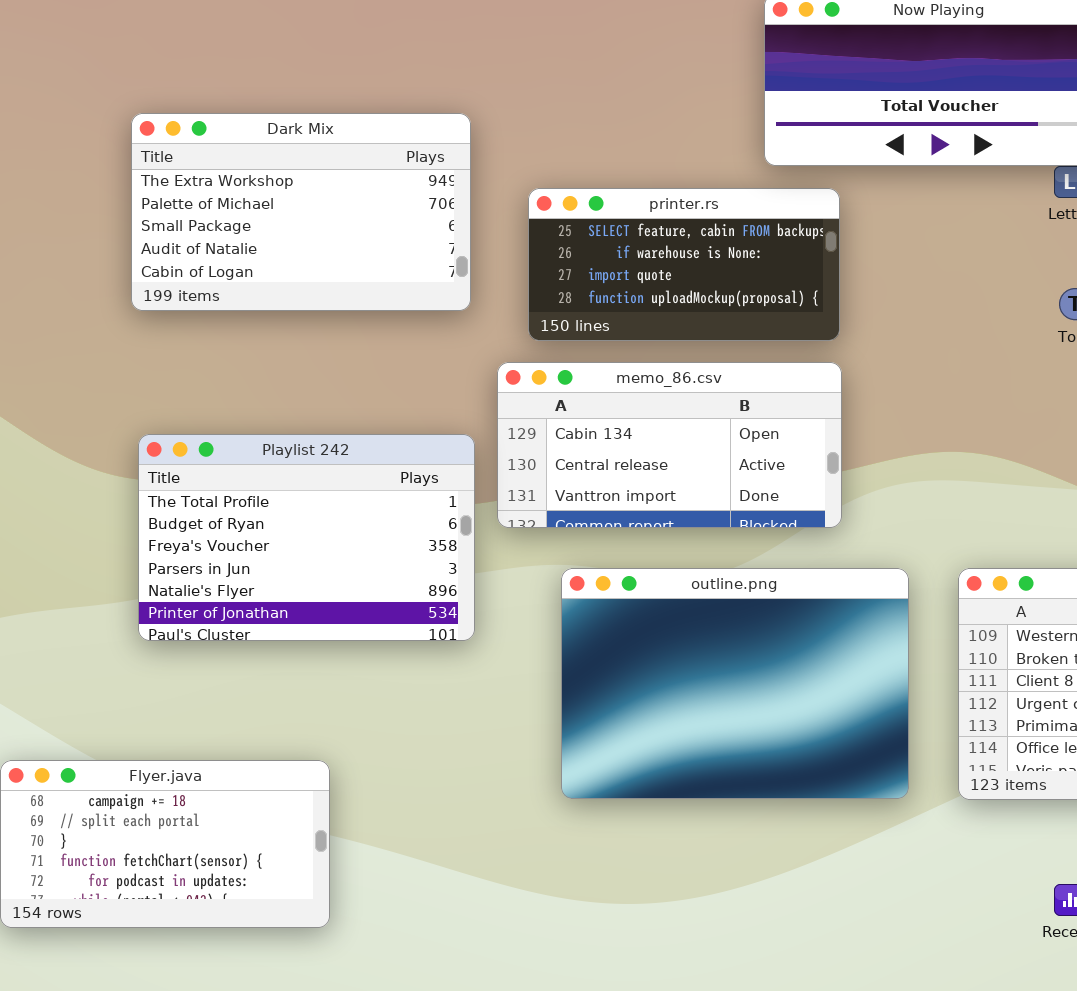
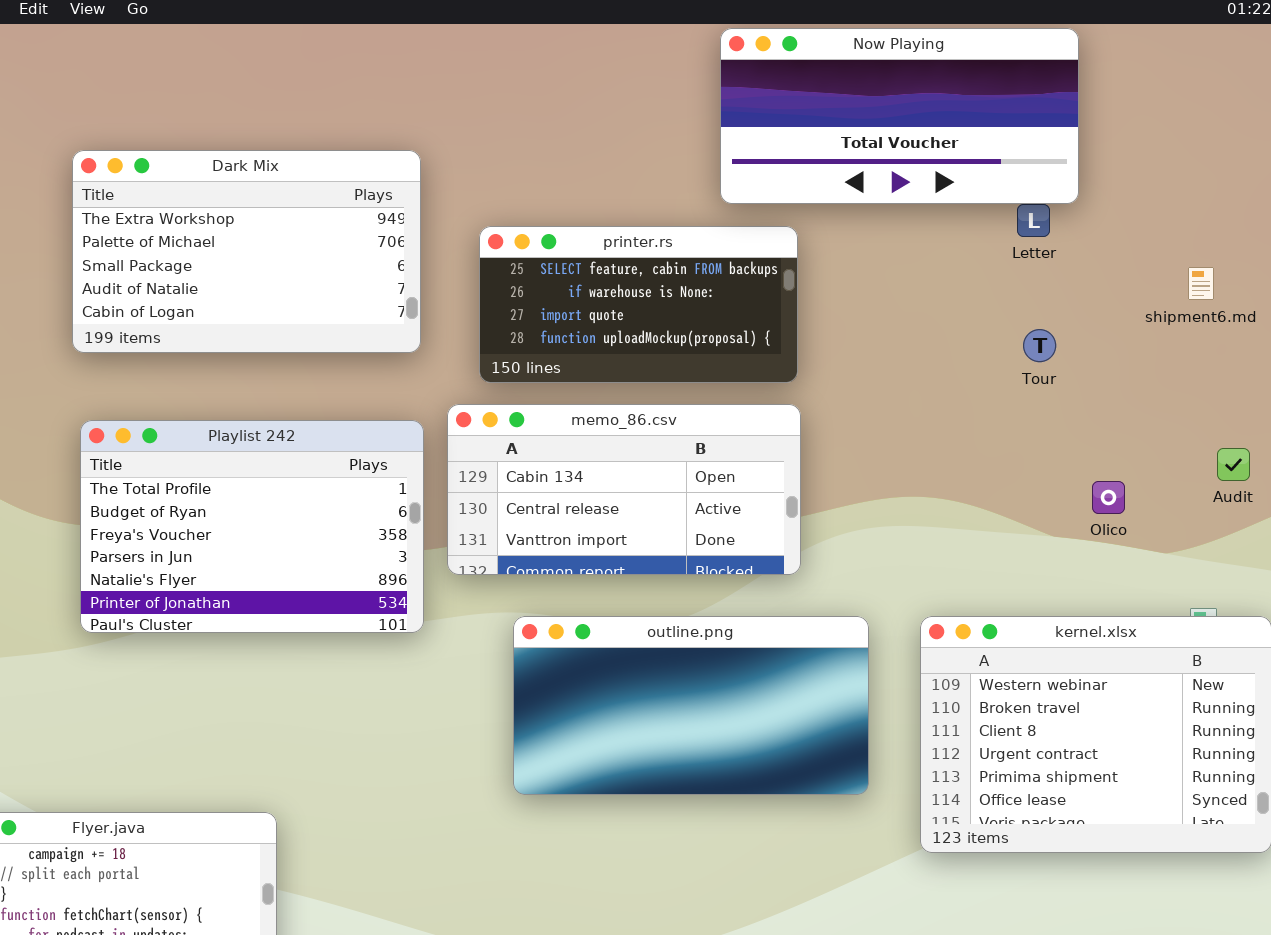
Playlist 242: [138,434,475,641] -> [80,420,424,633], moved
outline.png: [561,568,909,799] -> [513,616,869,795], resized

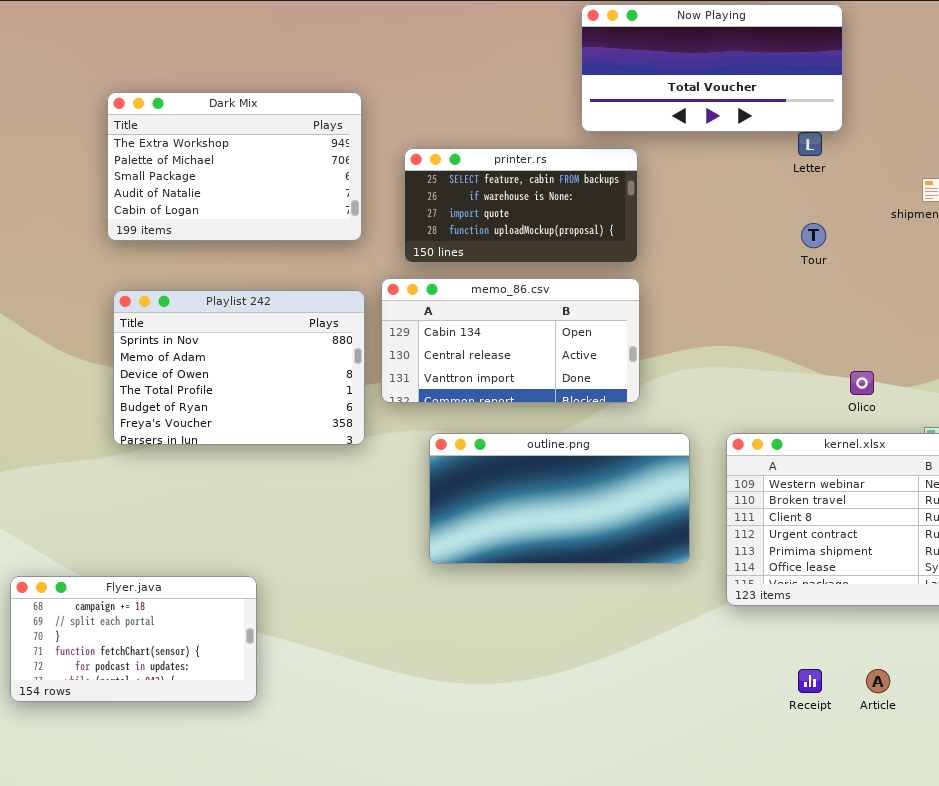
Playlist 242: [80,420,424,633] -> [113,290,365,445], scrolled up 3 rows
Olico: [1092,481,1125,514] -> [850,371,874,395], moved

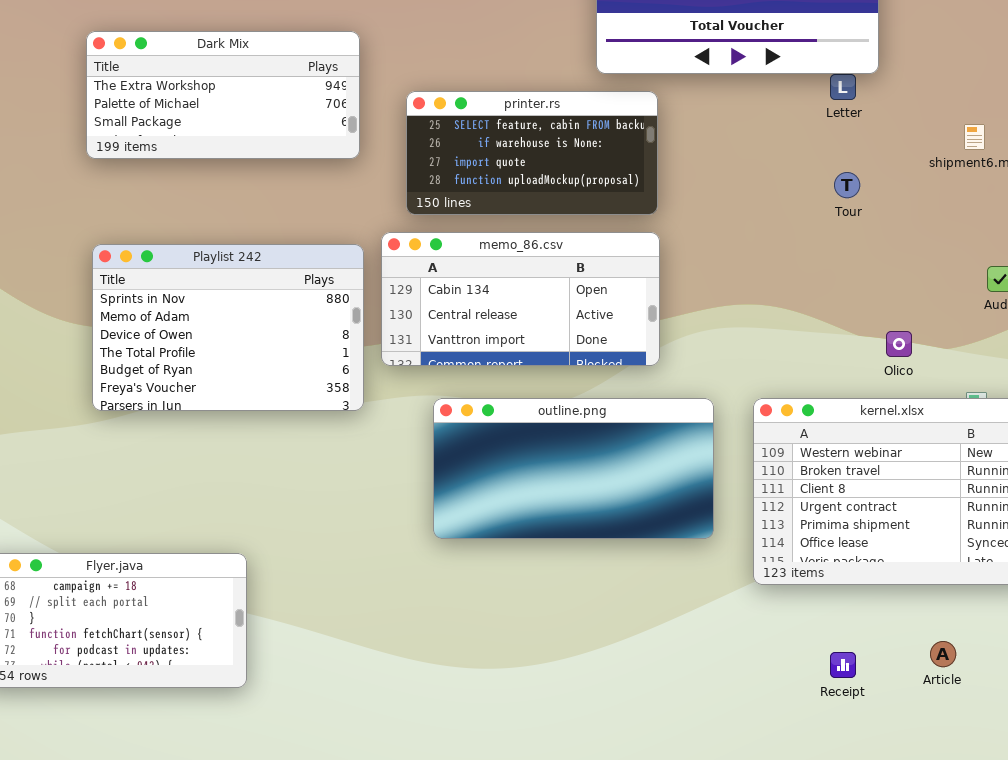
Dark Mix: [107,92,362,241] -> [86,31,360,159], resized
Article: [866,669,890,693] -> [930,641,956,667], moved

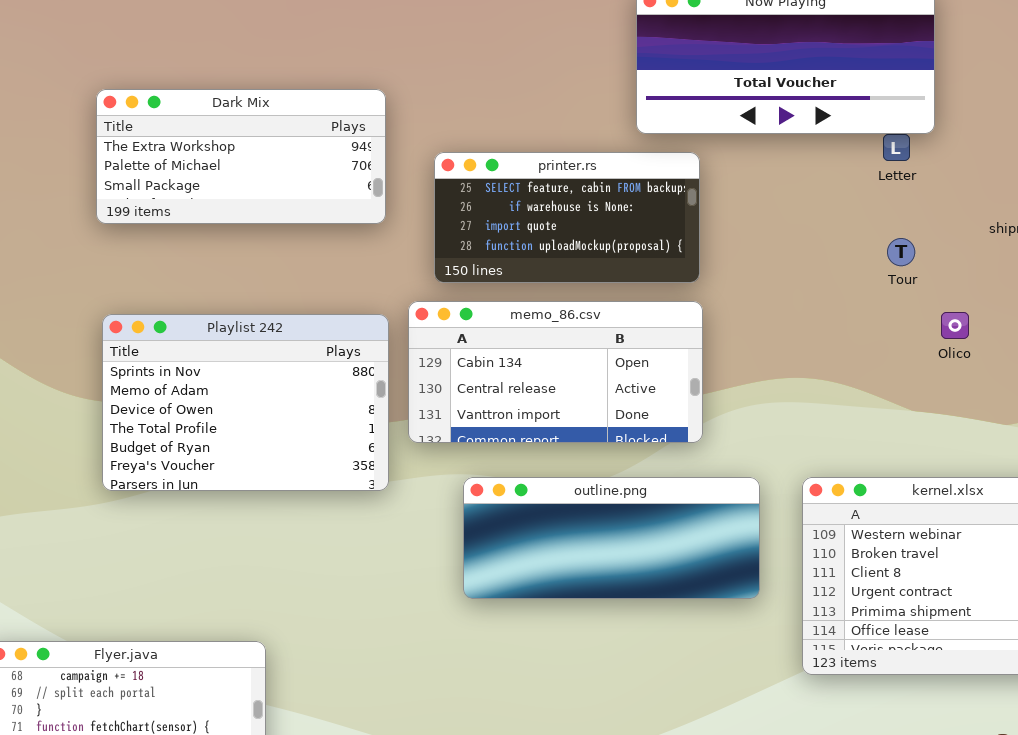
Olico: [886,331,912,357] -> [941,312,969,339], moved
outline.png: [433,398,714,539] -> [463,477,760,599], resized

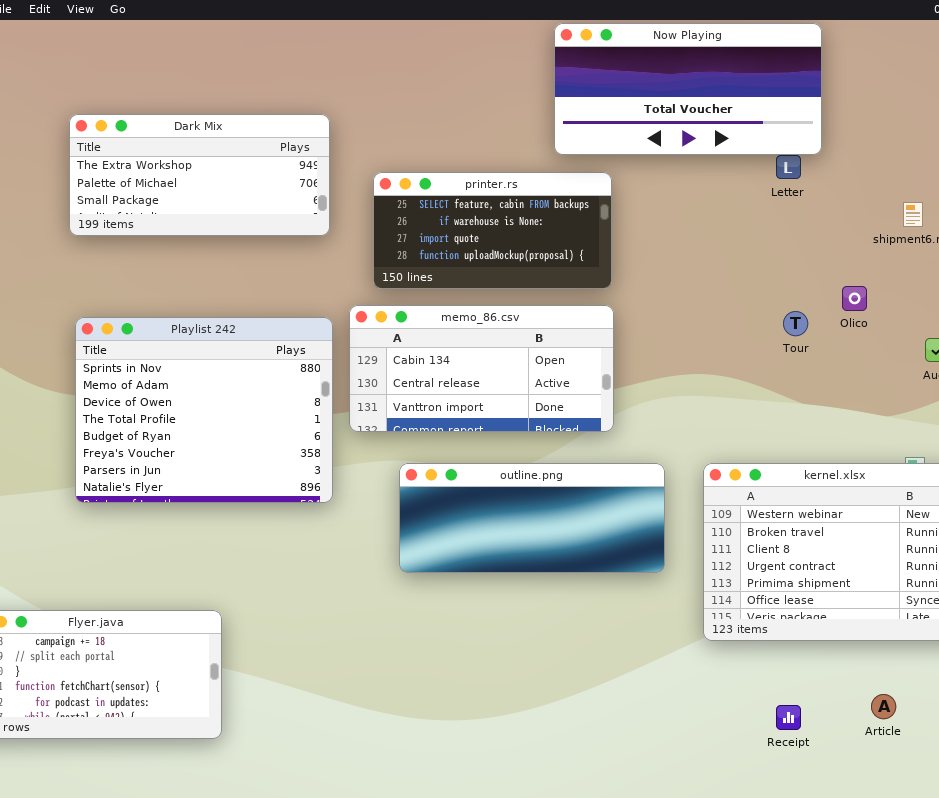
Tour: [887,238,915,266] -> [783,311,808,336], moved
Olico: [941,312,969,339] -> [842,286,867,311], moved
Playlist 242: [102,314,389,491] -> [75,317,333,503], resized

